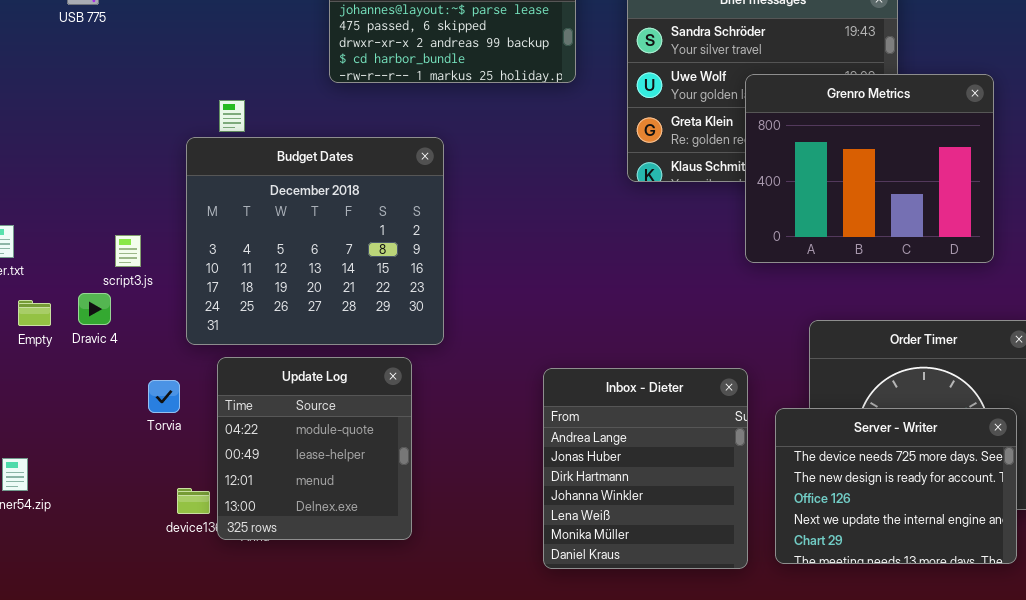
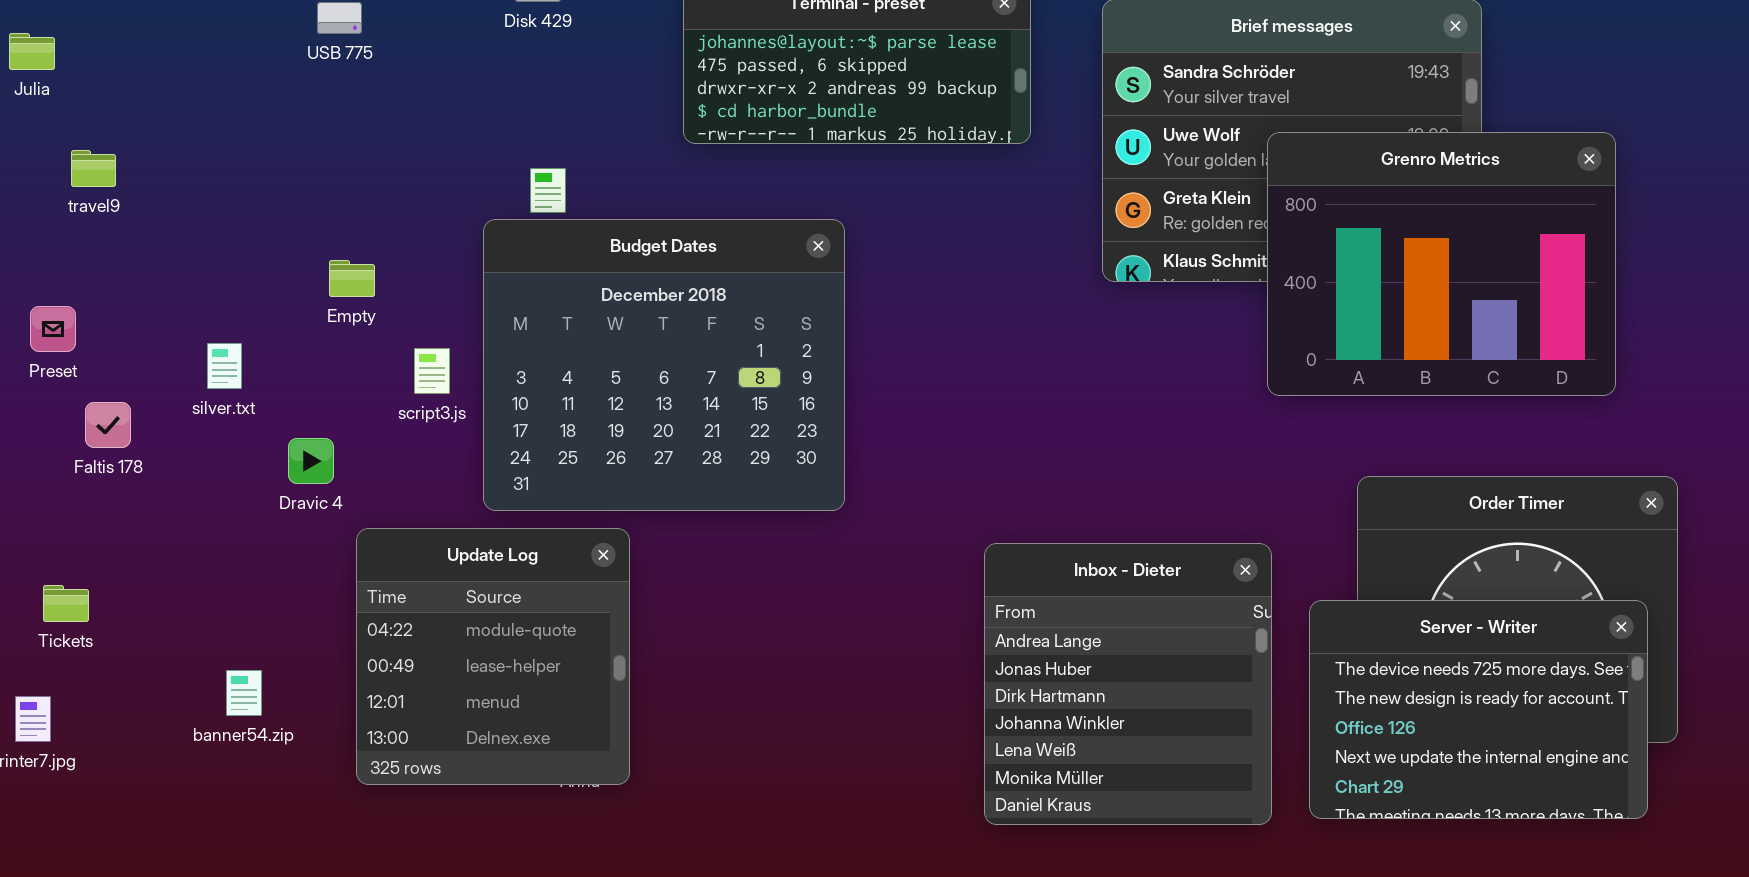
script3.js: [115,235,141,267] -> [414,348,450,394], moved
Dravic 4: [78,293,111,325] -> [288,438,334,484], moved
Empty: [18,300,51,326] -> [329,260,375,297], moved
Update Log: [217,357,412,540] -> [356,528,630,785], moved

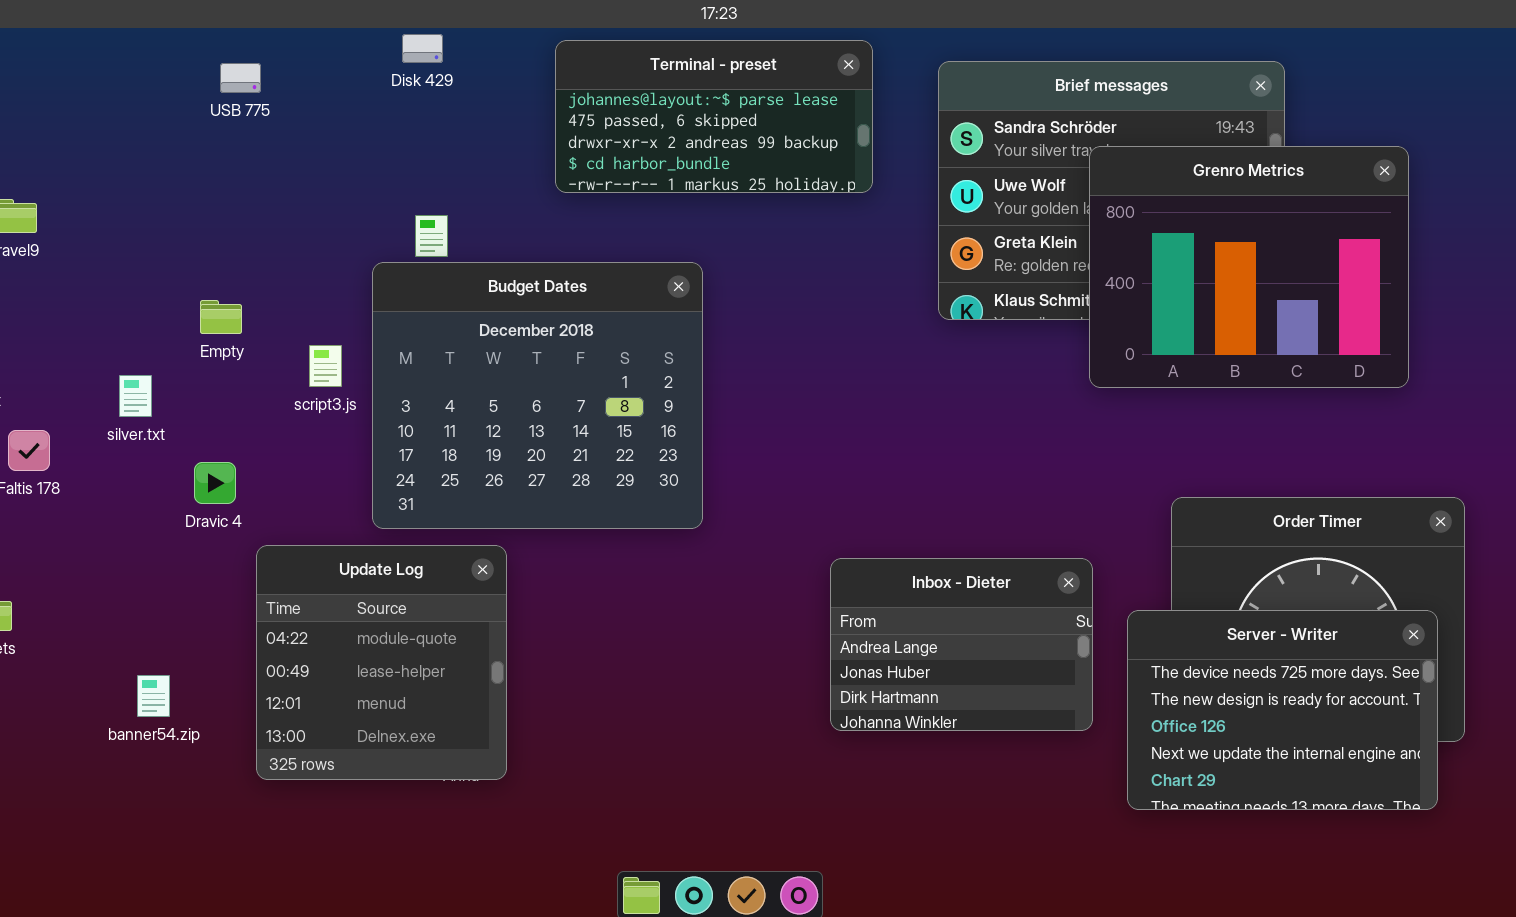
Grenro Metrics: [1267,132,1616,396] -> [1089,146,1409,388], moved
Empty: [329,260,375,297] -> [200,300,242,334], moved
script3.js: [414,348,450,394] -> [309,345,342,387], moved
Inbox - Dieter: [984,543,1272,825] -> [830,558,1093,731], resized

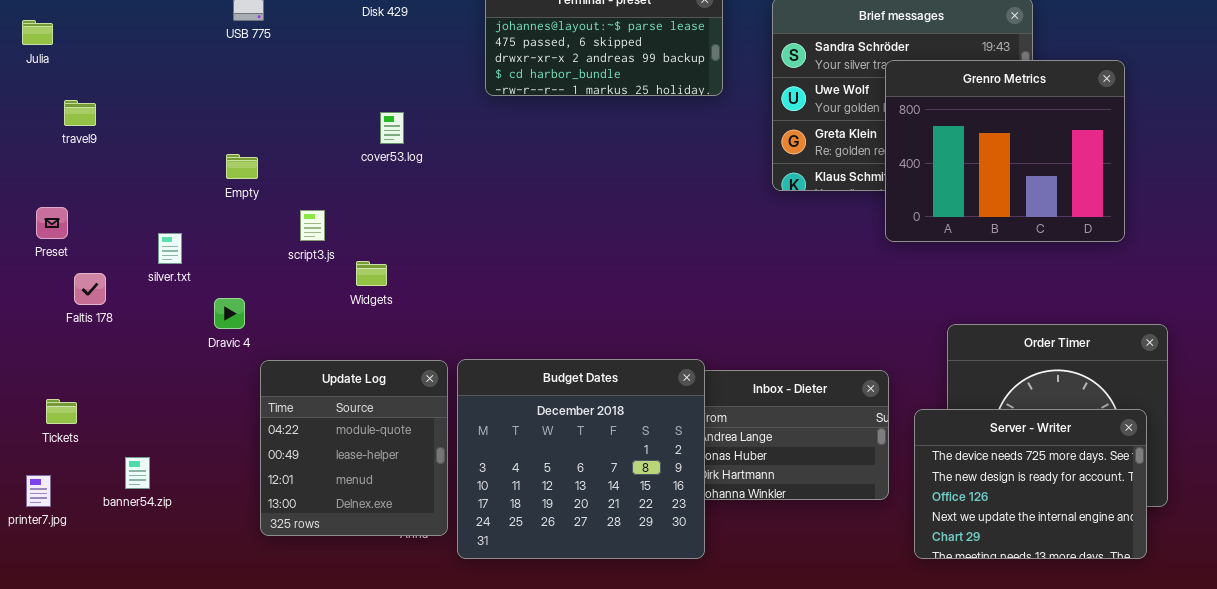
Budget Dates: [372,262,703,529] -> [457,359,705,559], moved
Empty: [200,300,242,334] -> [226,154,258,179], moved
banner54.zip: [137,675,170,717] -> [125,457,150,489], moved

